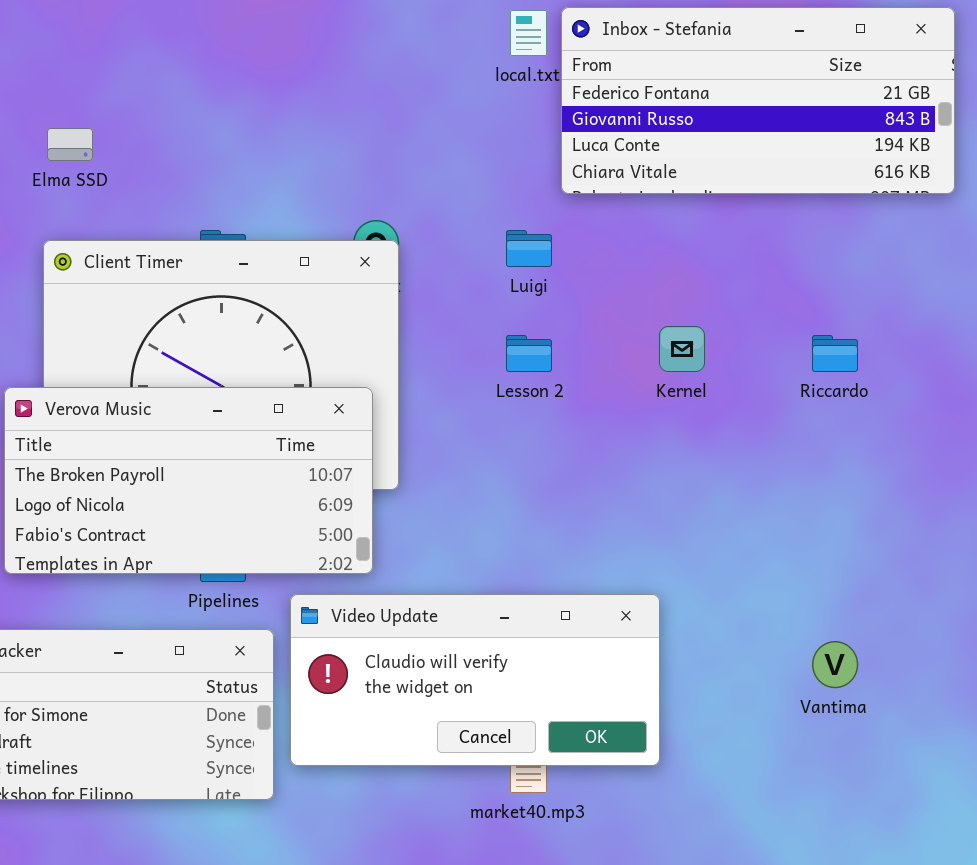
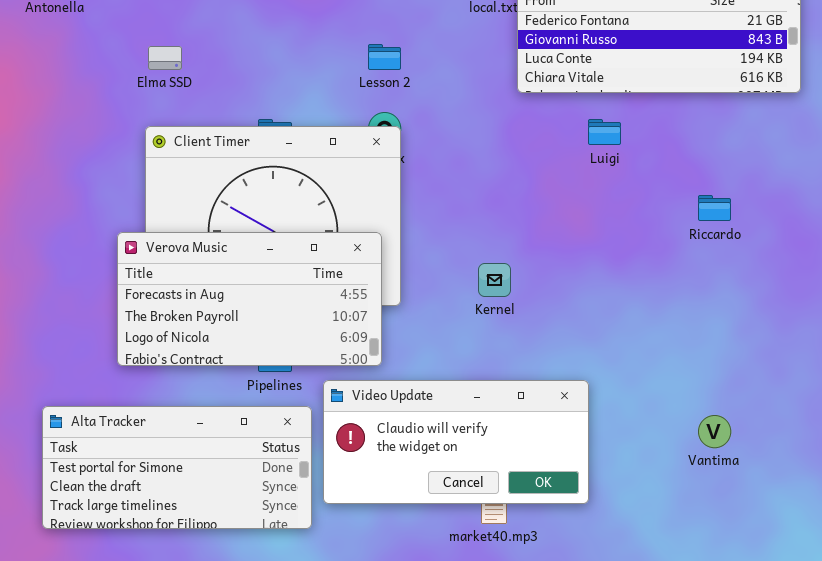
Luigi: [506,230,552,267] -> [588,119,621,145], moved
Kernel: [659,326,705,372] -> [478,263,511,297], moved
Lesson 2: [506,335,552,372] -> [368,44,401,70], moved
Verova Music: [4,387,373,574] -> [117,232,382,366], scrolled up 1 row

